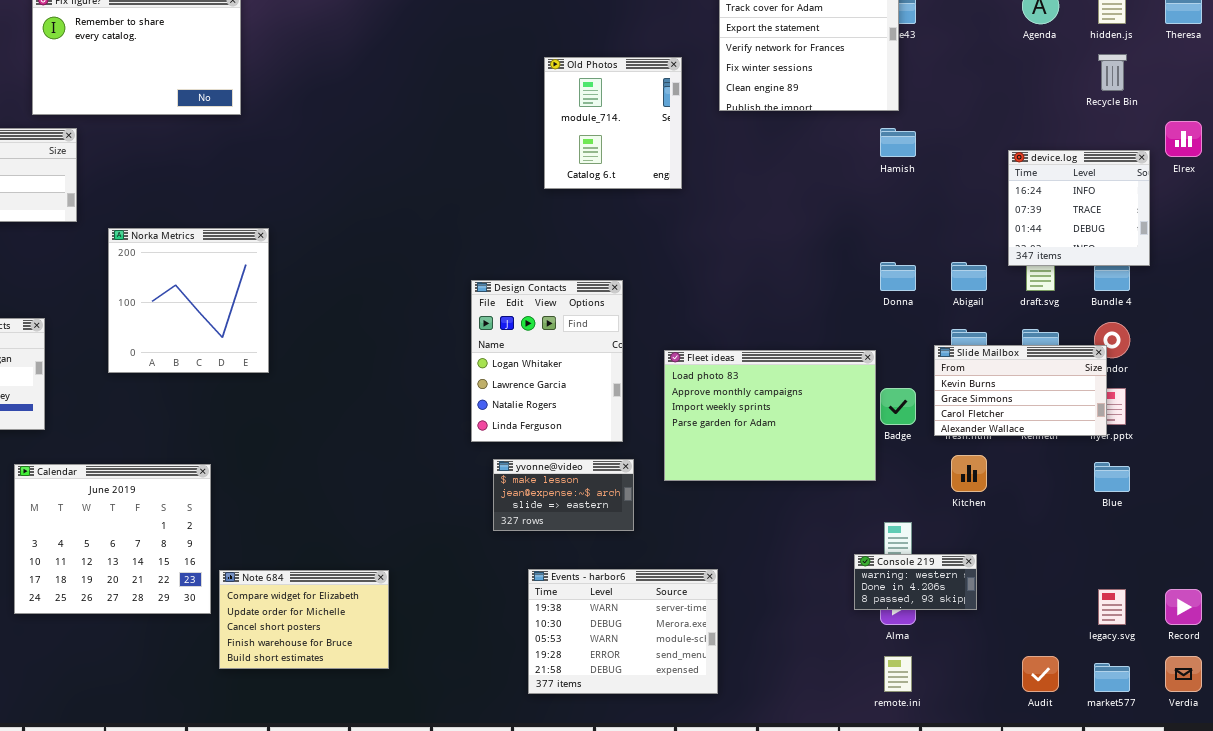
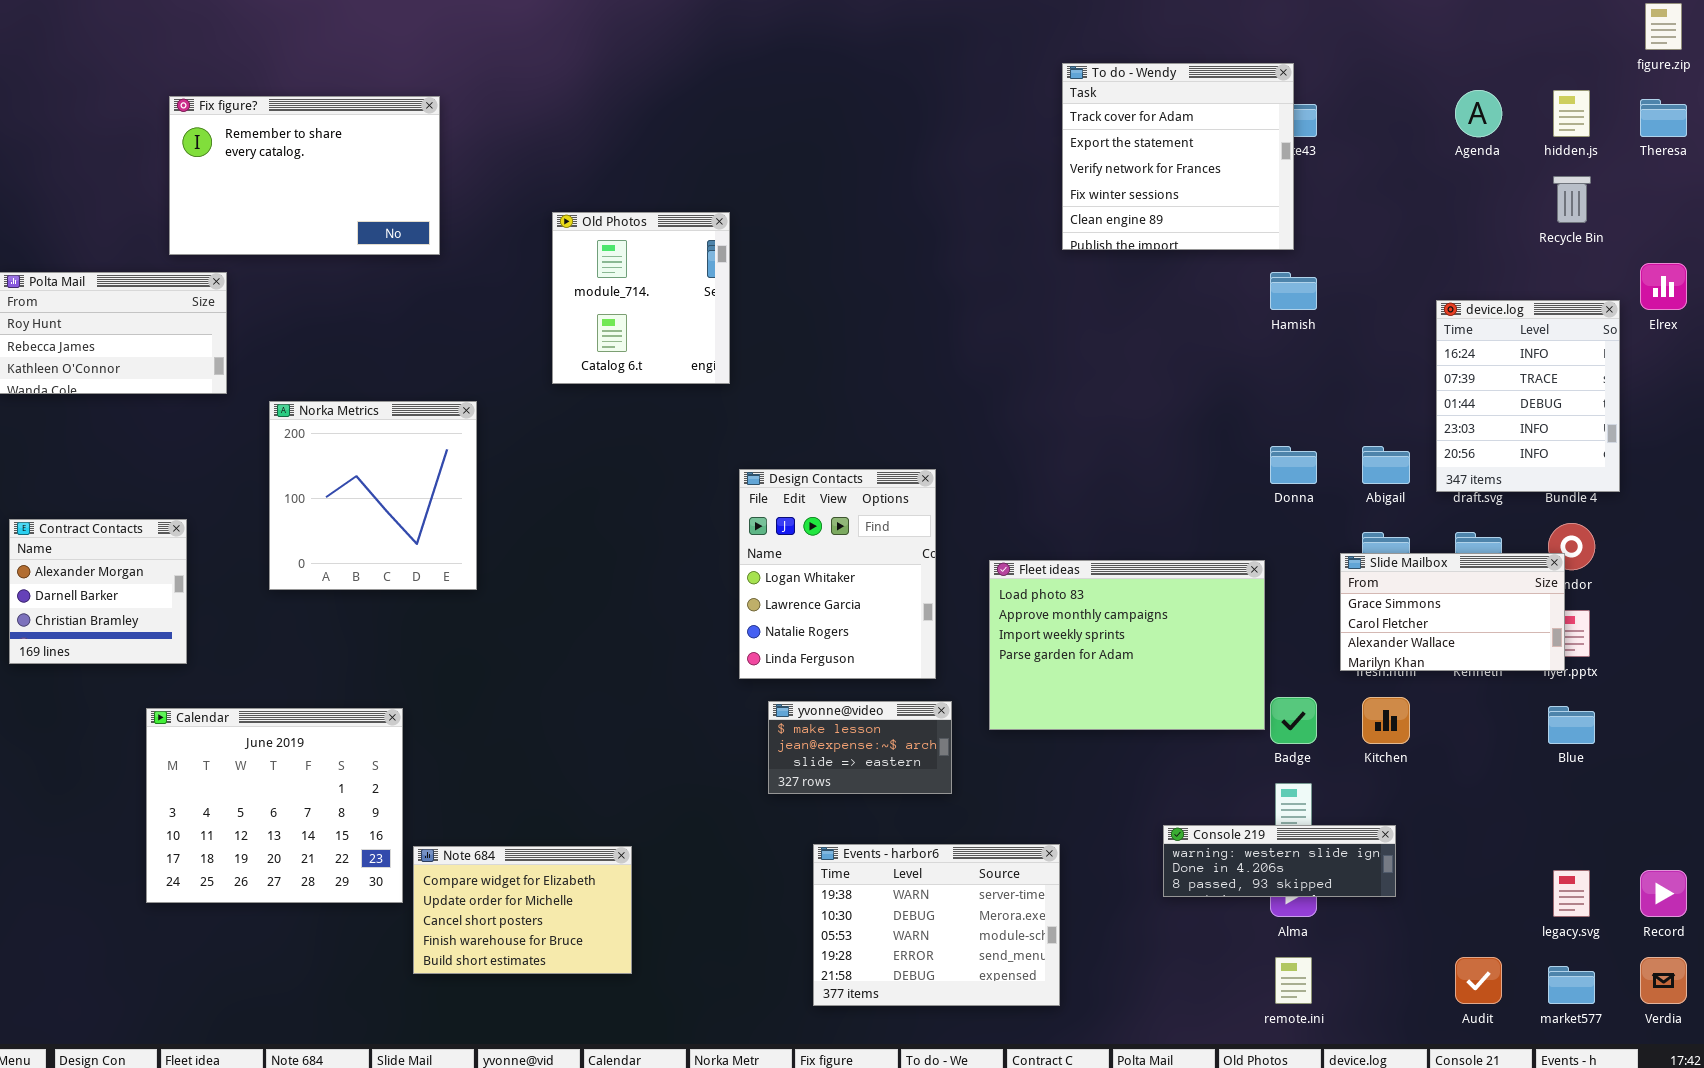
Old Photos: [544,57,682,189] -> [552,212,730,384], moved
device.log: [1008,150,1150,266] -> [1436,300,1620,492], resized
Slide Mailbox: [934,345,1107,436] -> [1340,553,1565,671], scrolled down 1 row
Badge: [880,388,916,425] -> [1270,697,1317,744], moved
Console 219: [854,554,977,610] -> [1163,825,1396,897], resized

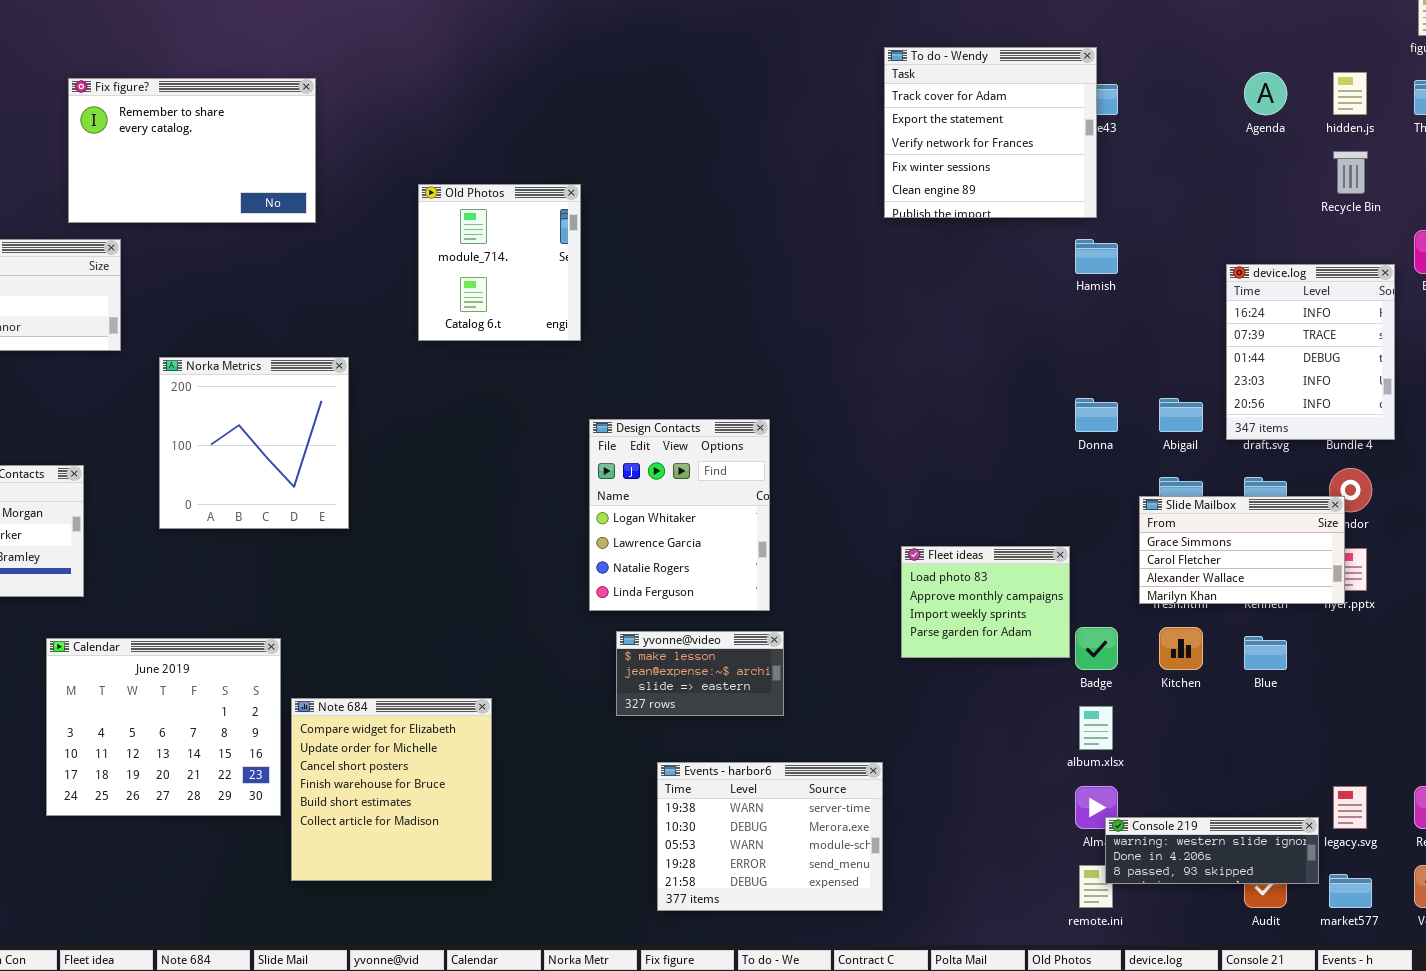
Fleet ideas: [989,560,1265,730] -> [901,546,1070,658], resized
Blue: [1548,706,1595,744] -> [1244,636,1287,670], moved
Console 219: [1163,825,1396,897] -> [1105,817,1319,884], moved
Note 684: [413,846,632,974] -> [291,698,492,881], resized

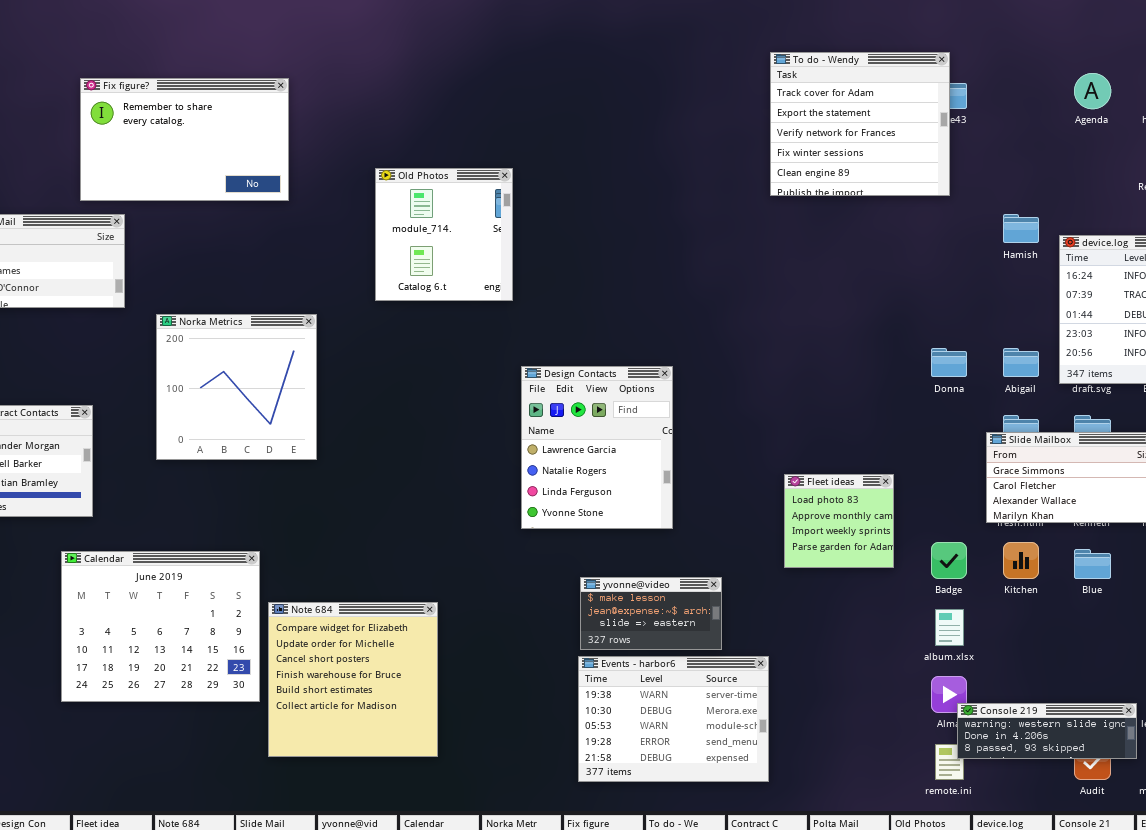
Hamish: [1075,239,1118,274] -> [1003,214,1039,243], moved
Design Contacts: [589,419,770,611] -> [521,366,673,529], scrolled down 1 row
Fleet ideas: [901,546,1070,658] -> [784,474,894,568], resized
yvonne@video: [616,631,784,716] -> [580,577,722,650], moved

